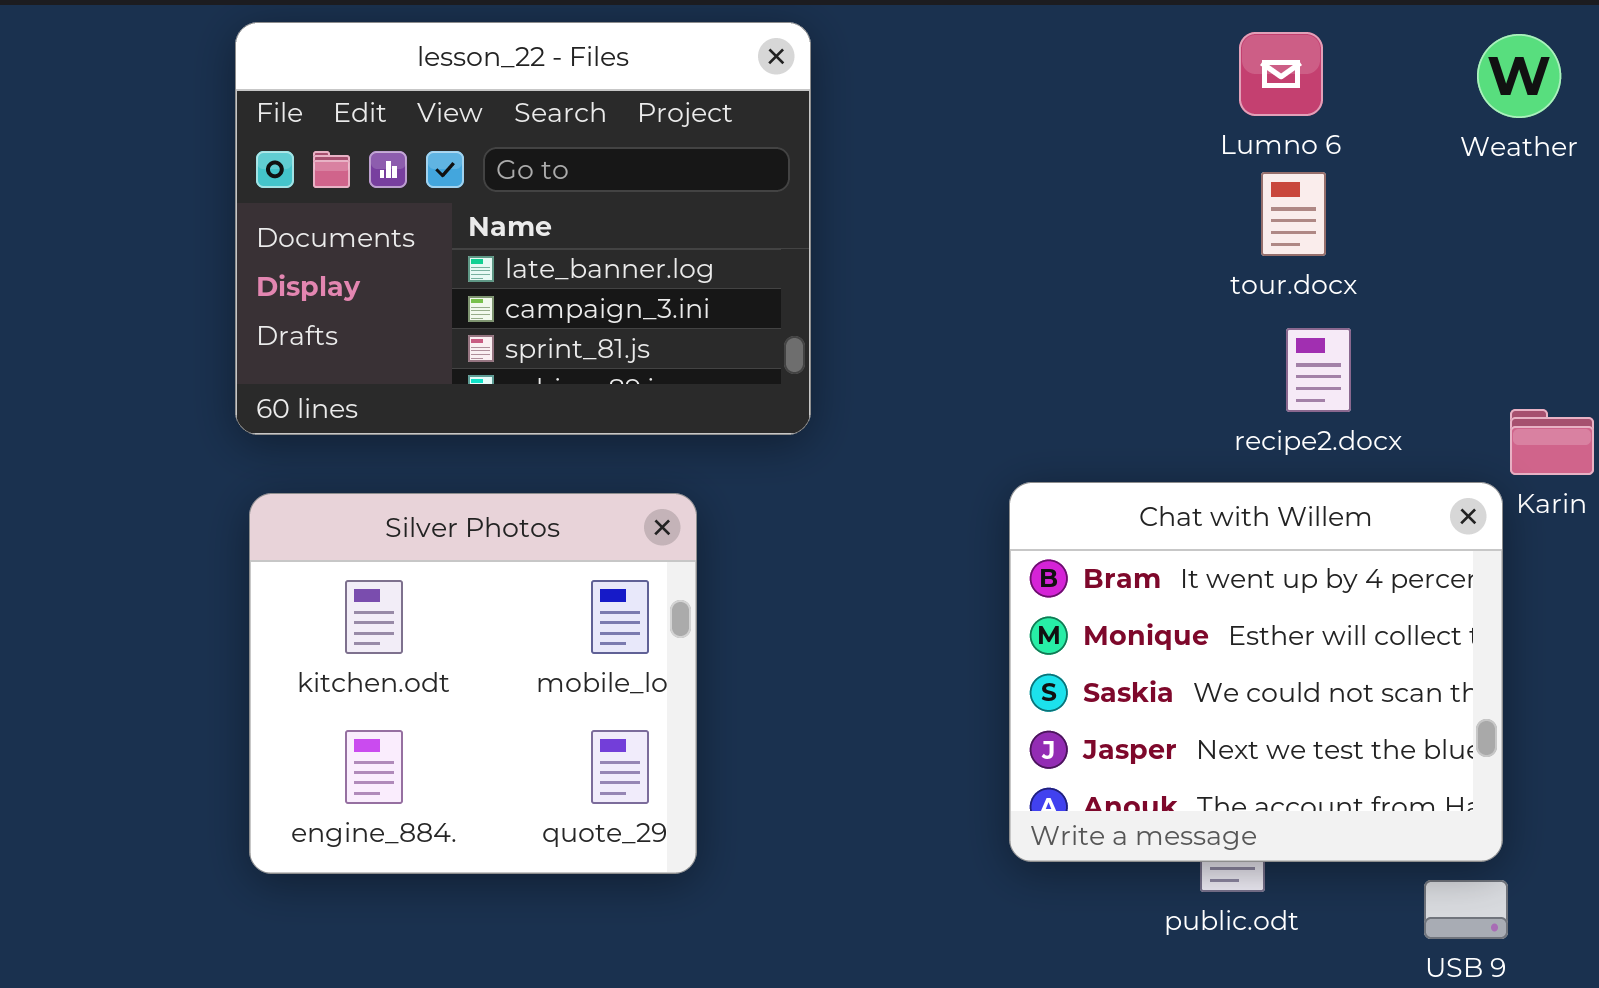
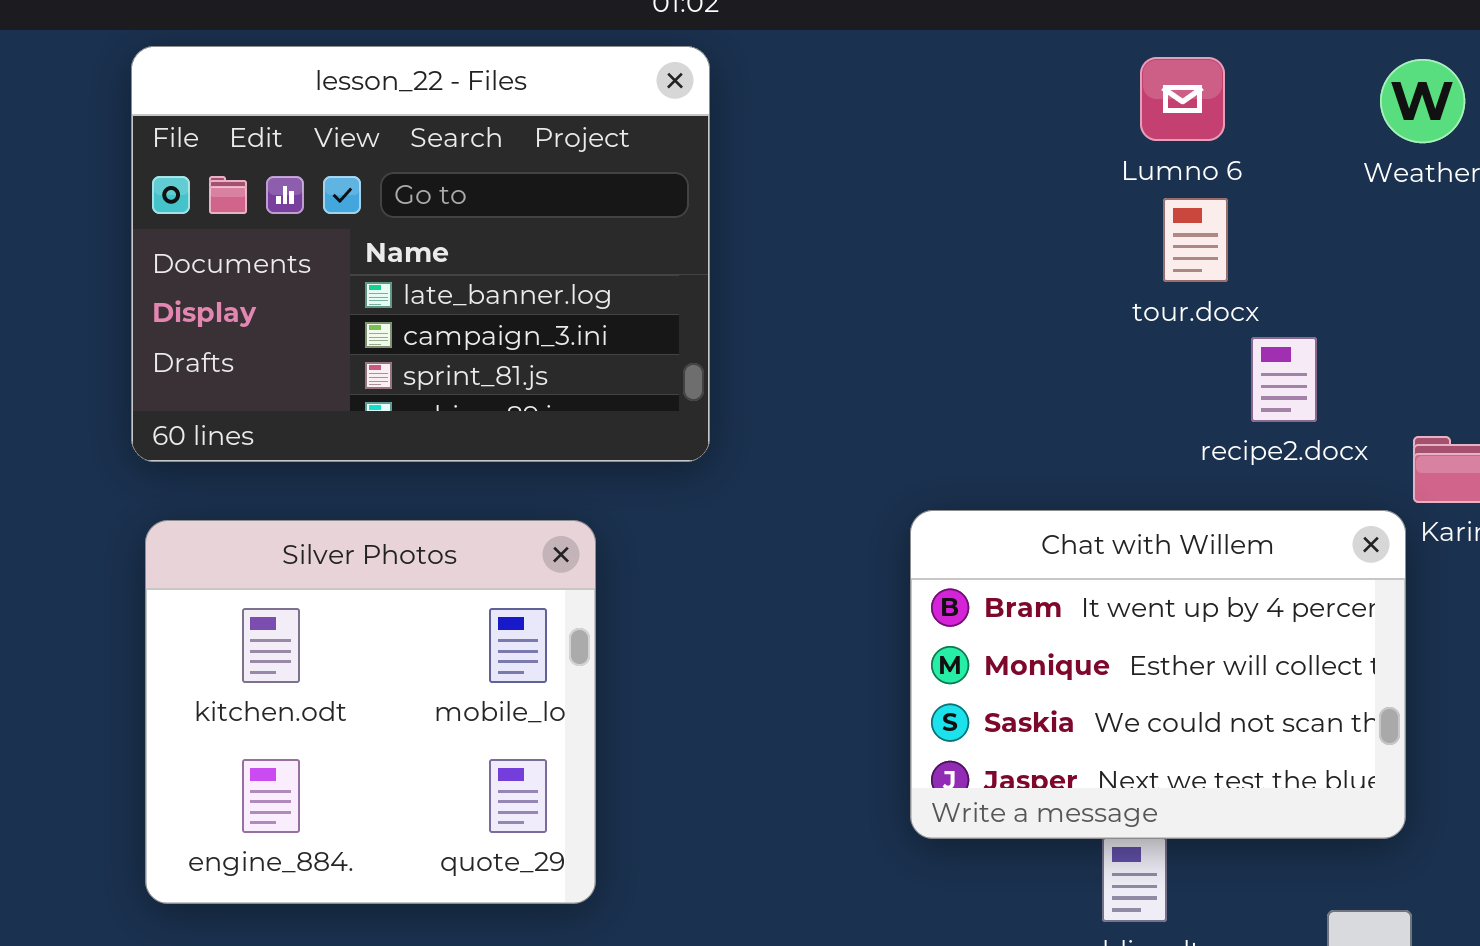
recipe2.docx: [1286,328,1351,412] -> [1251,337,1317,422], moved
Chat with Willem: [1009,482,1503,862] -> [910,510,1406,839], resized

